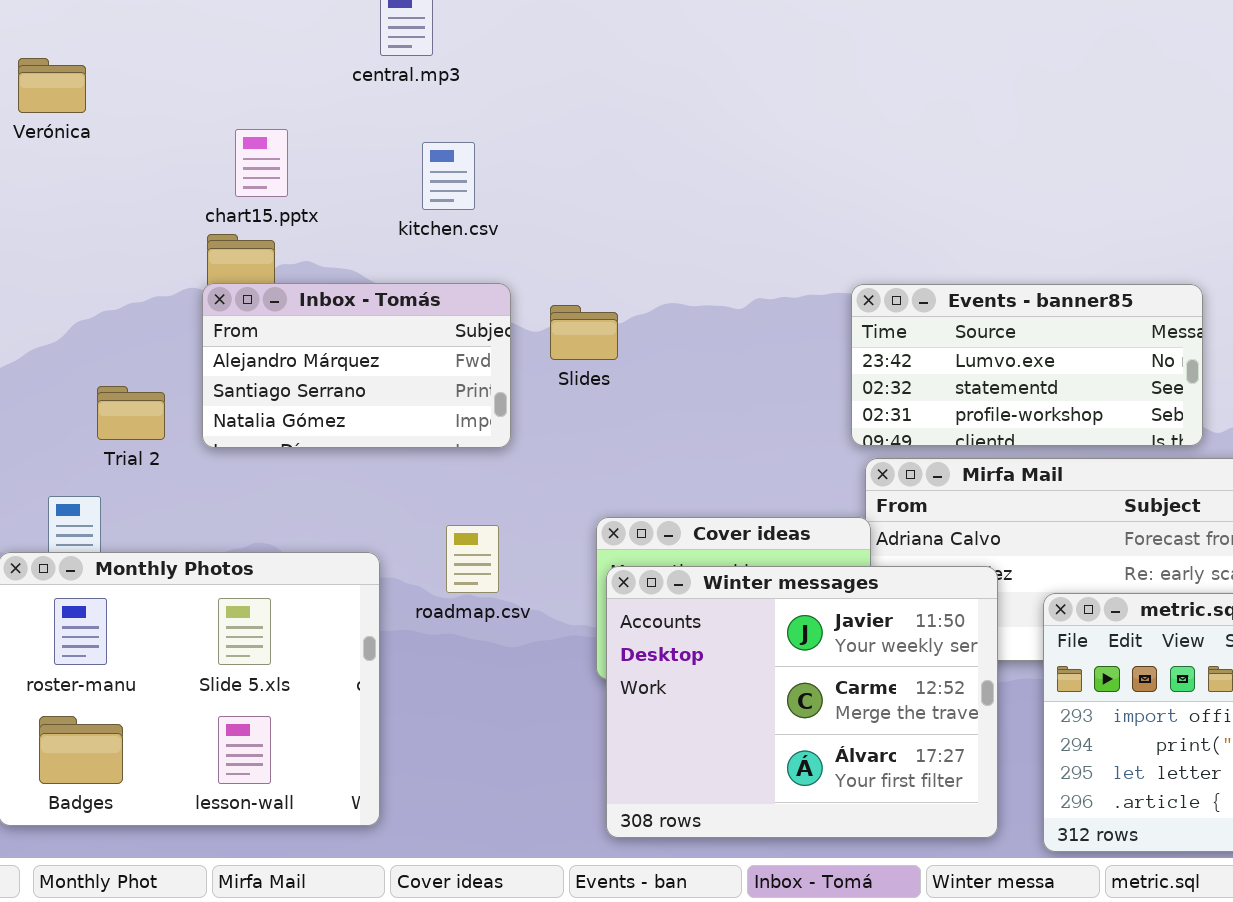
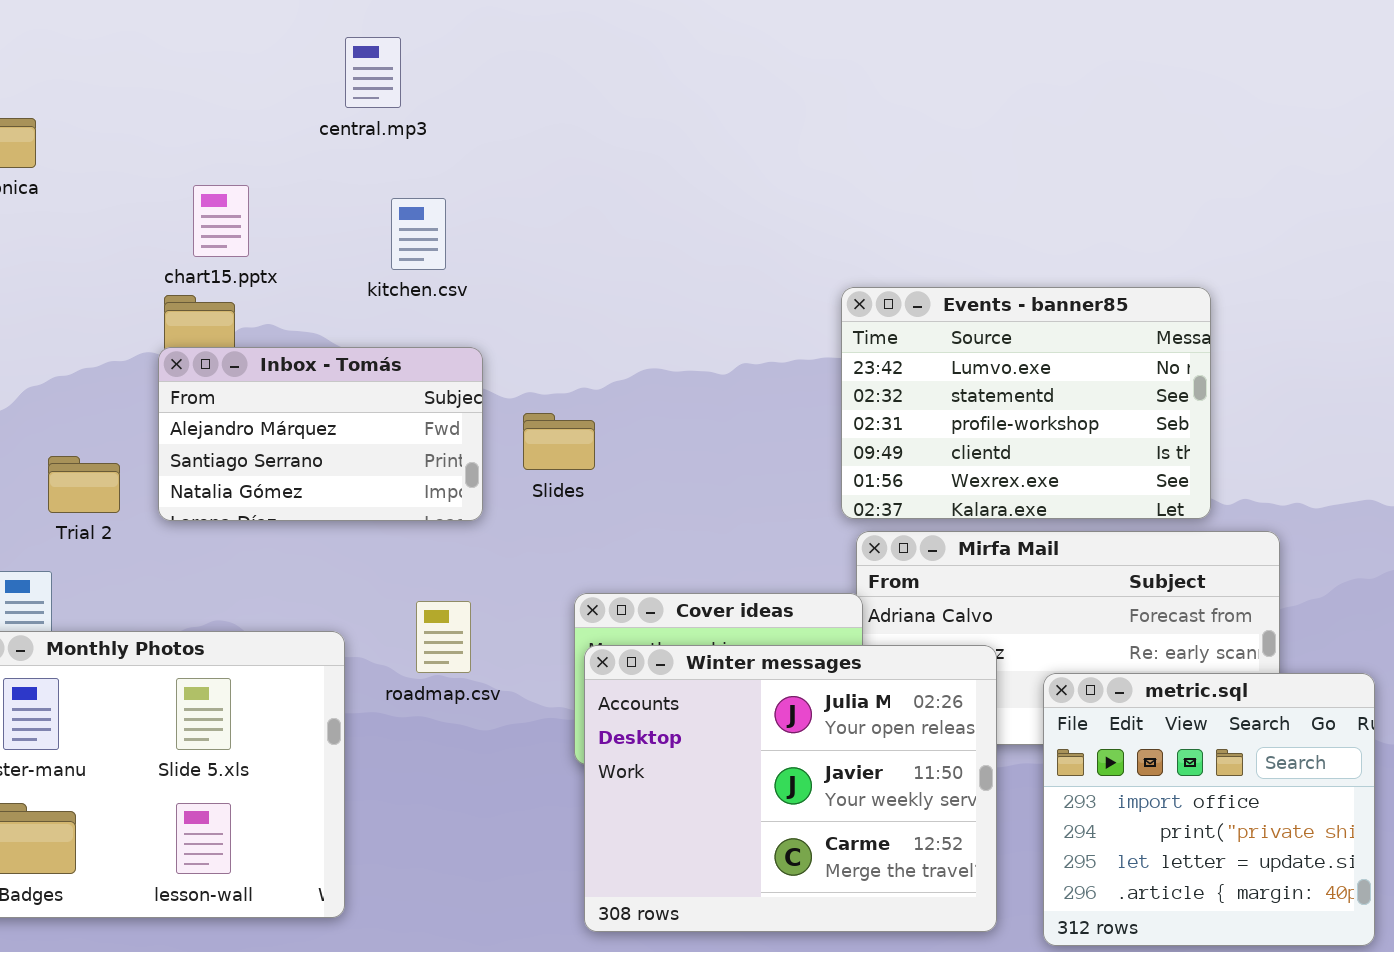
Events - banner85: [851,284,1203,446] -> [841,287,1211,519], resized
Slides: [550,305,618,360] -> [523,413,595,470], moved
Winter messages: [606,566,998,838] -> [584,645,997,932], scrolled up 1 row

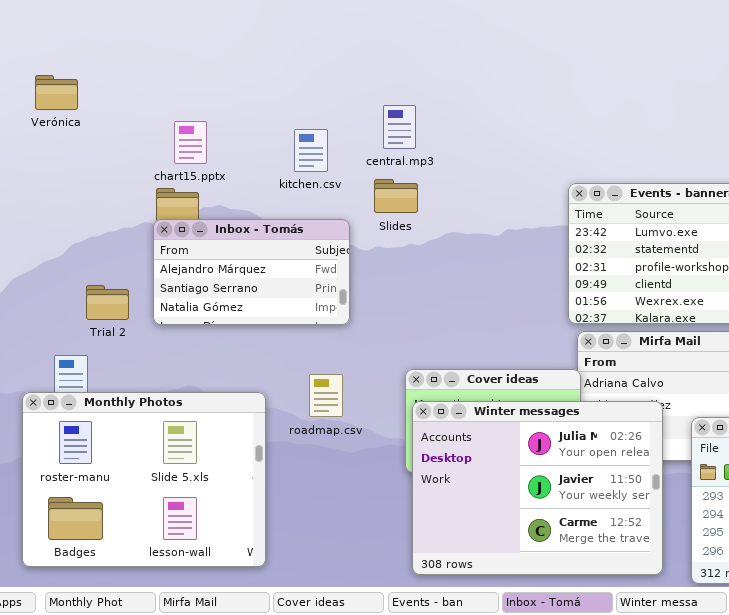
central.mp3: [345,37,401,108] -> [383,105,416,149], moved
Slides: [523,413,595,470] -> [374,179,418,213], moved

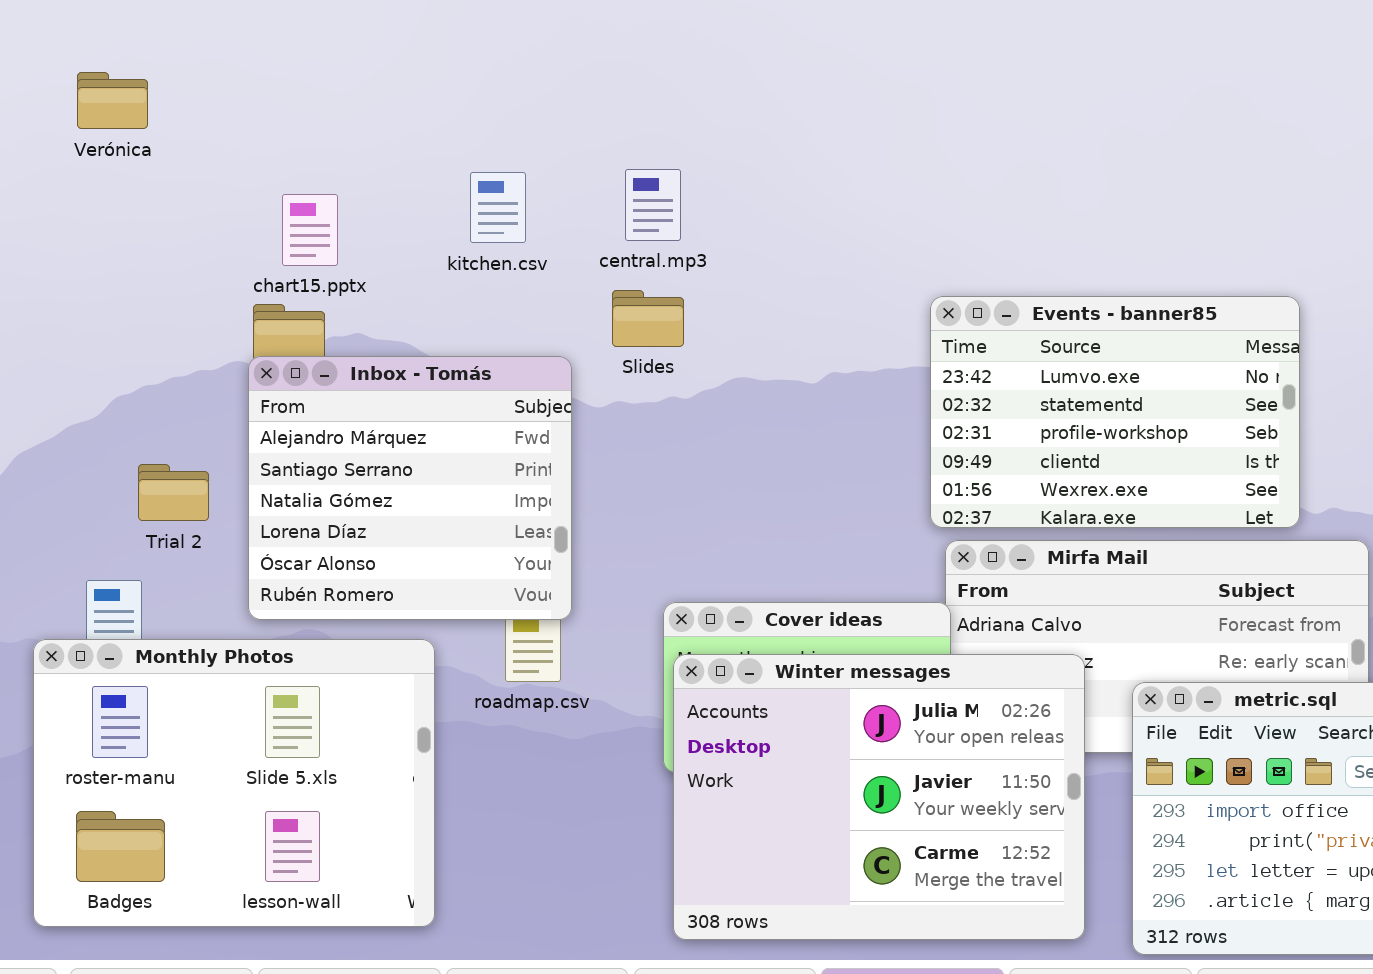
Verónica: [35,75,78,110] -> [77,72,148,129], moved
kitchen.csv: [294,129,328,172] -> [470,172,526,243], moved
Inbox - Tomás: [153,219,350,325] -> [248,356,572,620], resized

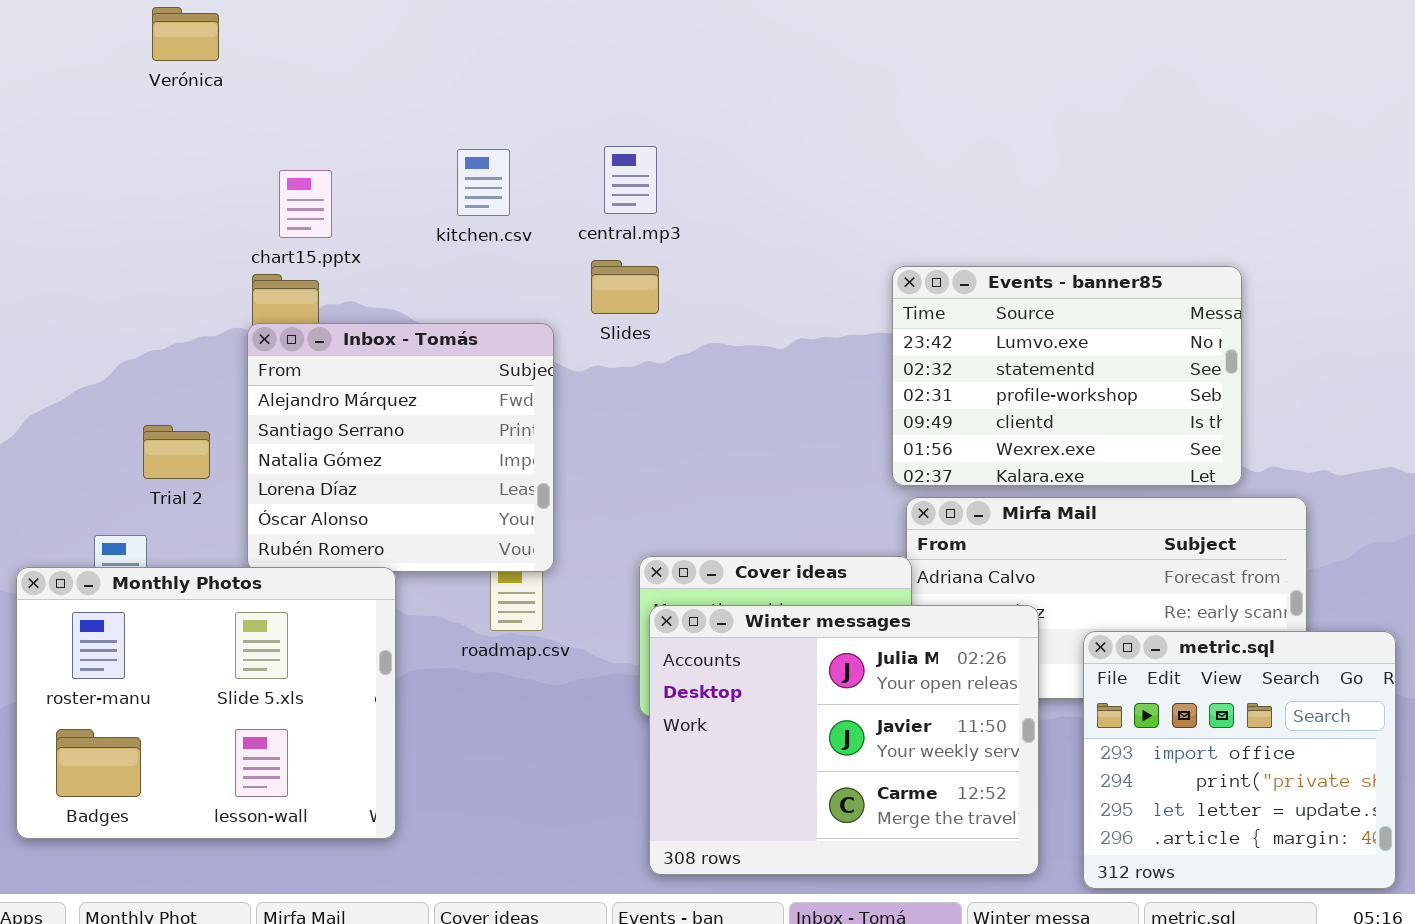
Verónica: [77,72,148,129] -> [152,7,219,61], moved
Monthly Photos: [33,639,435,927] -> [16,567,396,839], moved

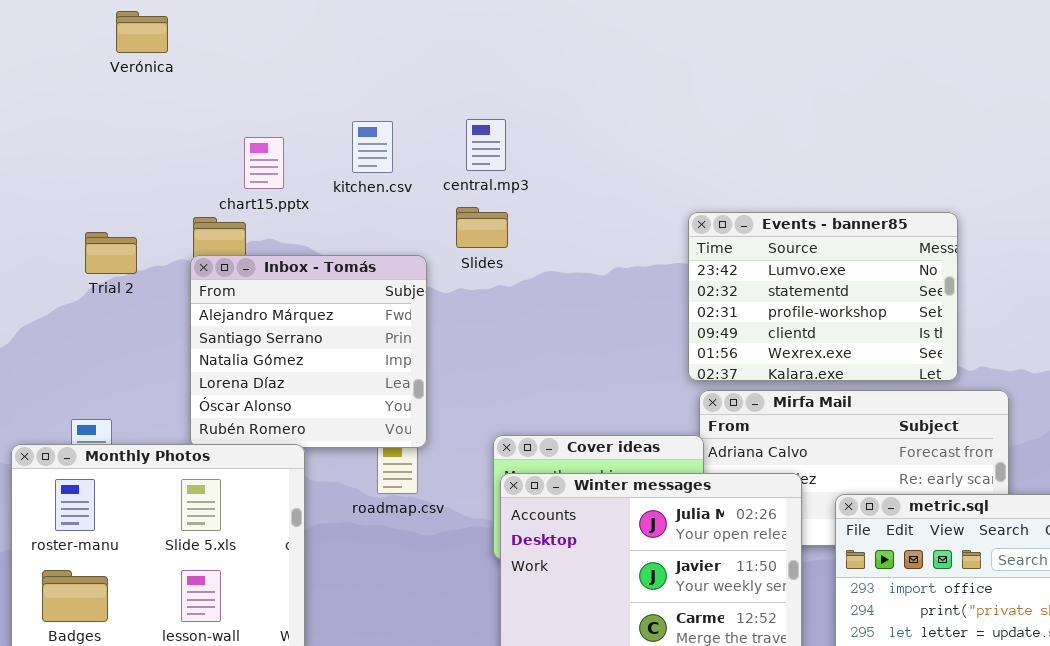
chart15.pptx: [279,170,332,238] -> [244,137,284,189], moved
Trial 2: [143,425,210,479] -> [85,232,137,274], moved

